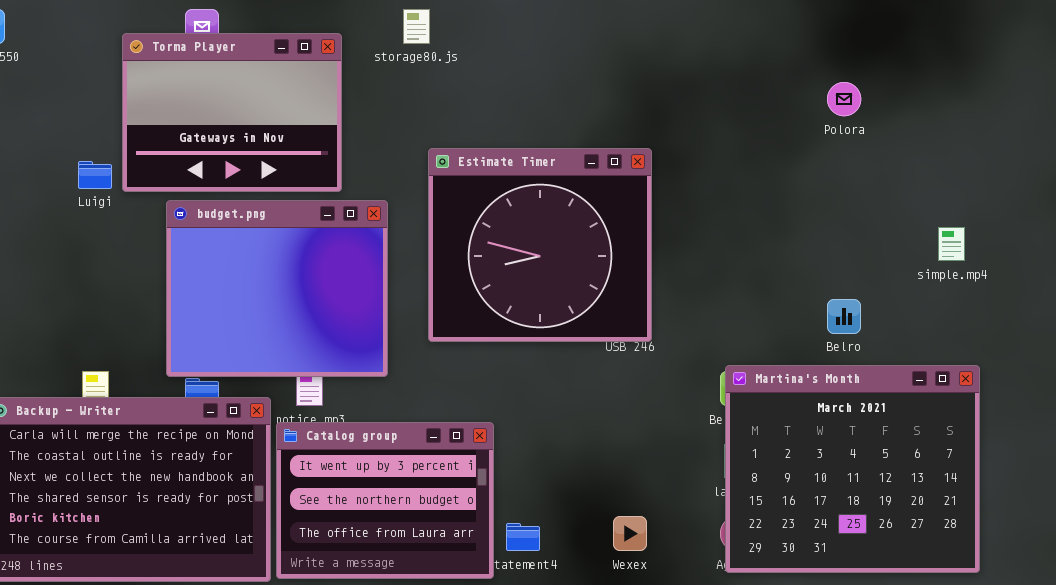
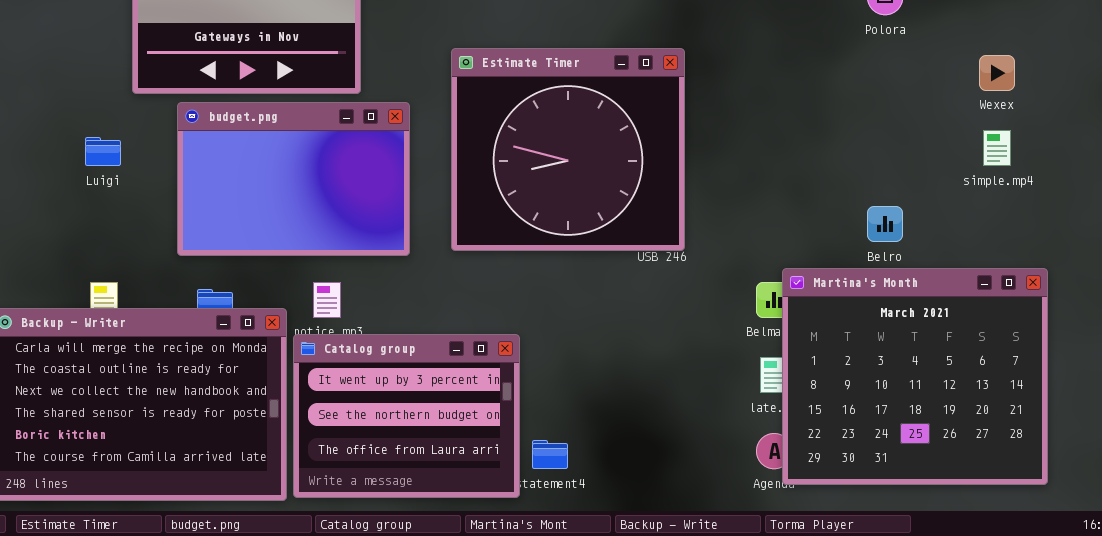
Luigi: [78,161,112,189] -> [85,137,121,166], moved
budget.png: [166,200,388,377] -> [177,102,410,256], resized
Martina's Month: [725,365,980,573] -> [782,268,1048,485], moved
Wexex: [613,516,647,551] -> [979,55,1015,91], moved

